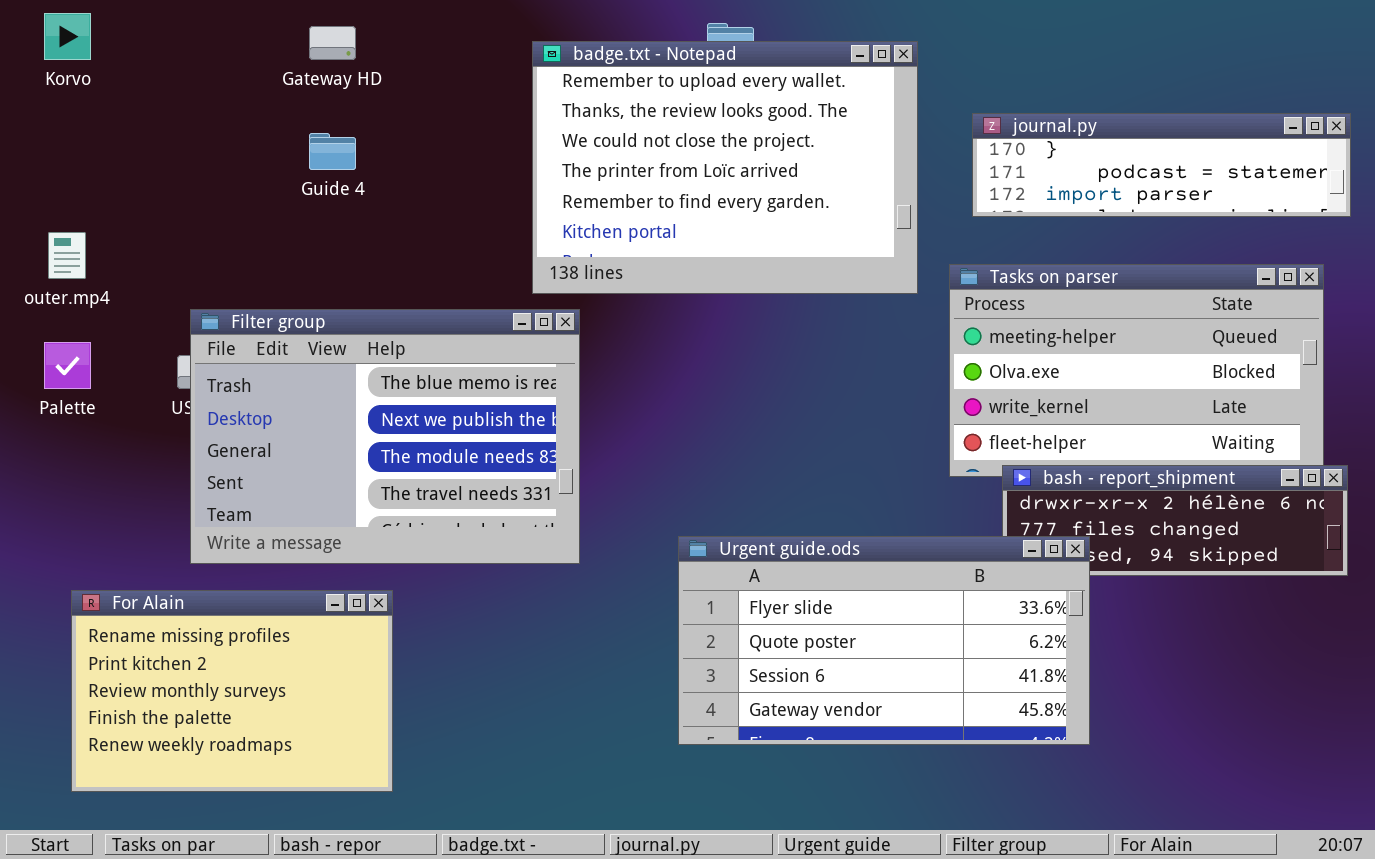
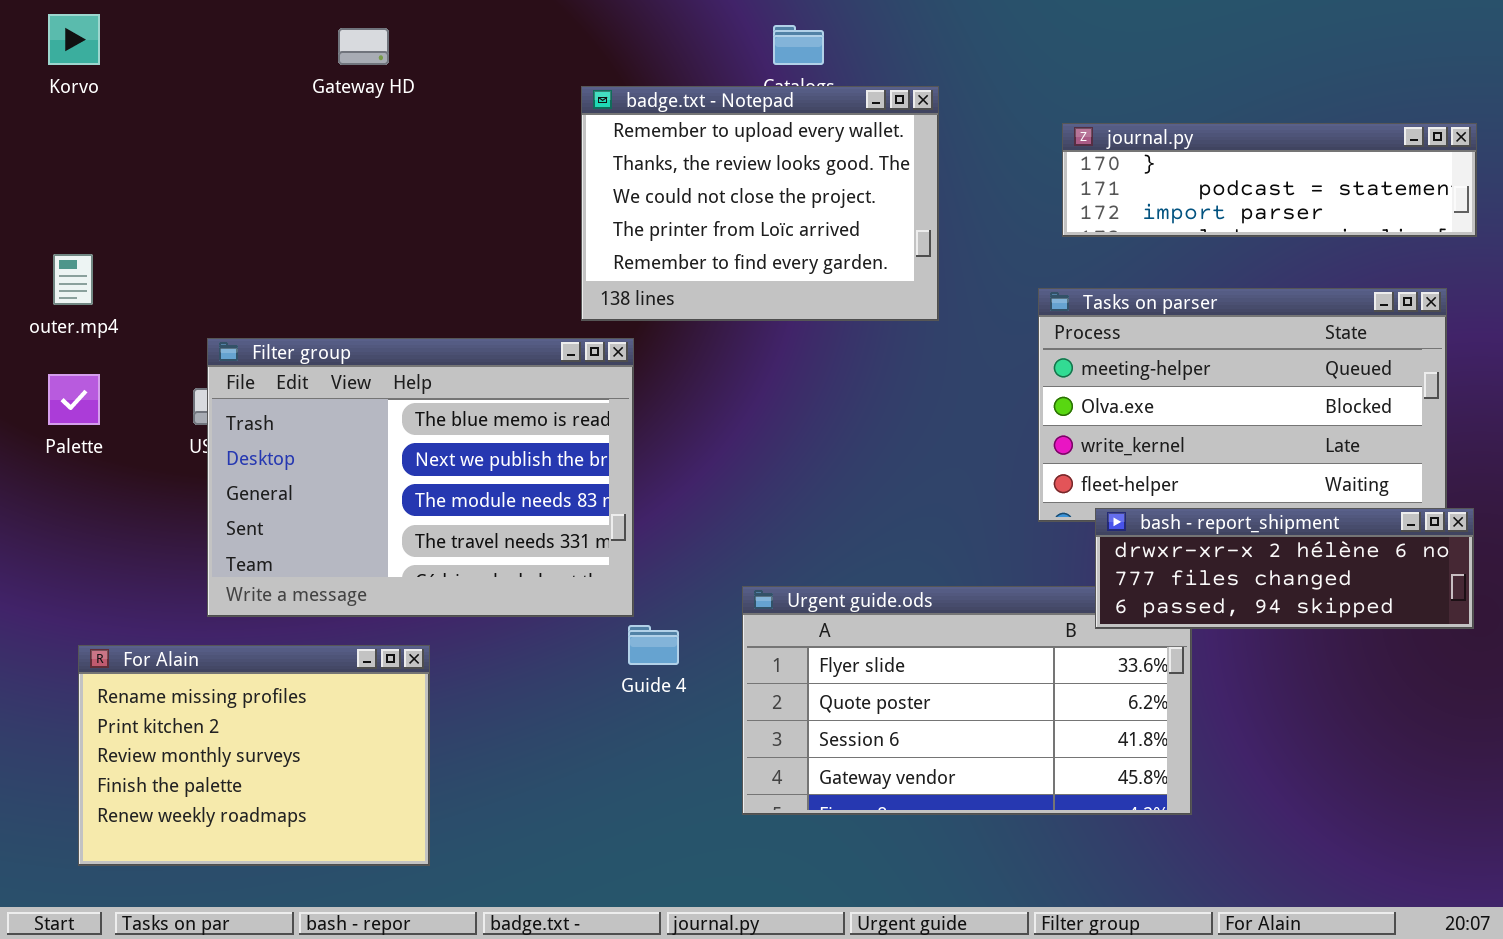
badge.txt - Notepad: [532,41,918,294] -> [581,86,939,321], resized
Guide 4: [309,133,356,170] -> [628,625,679,665], moved
bash - report_shipment: [1002,465,1348,576] -> [1095,508,1474,629], raised

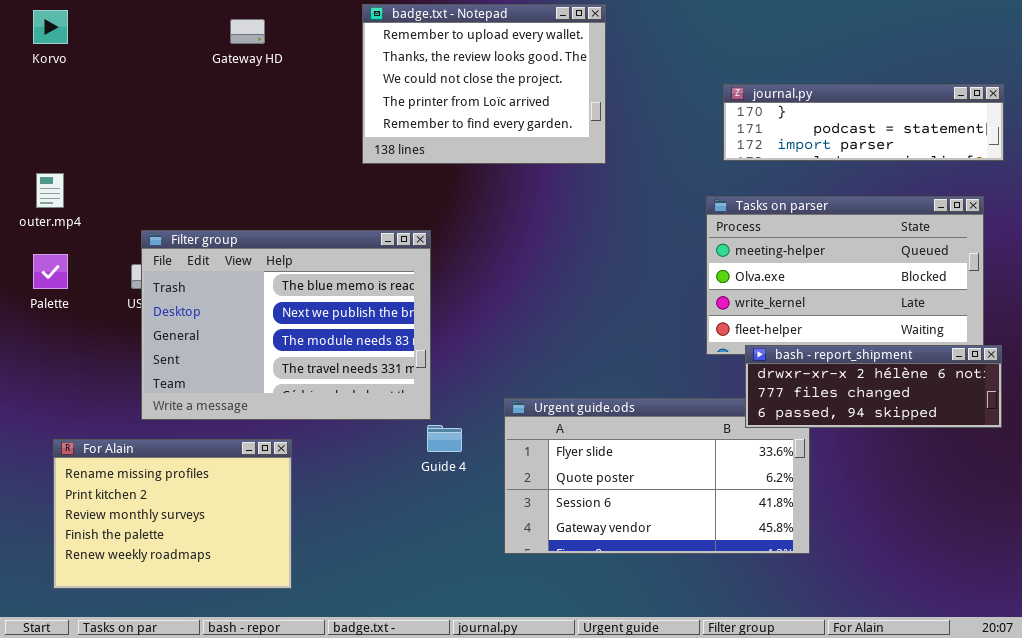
badge.txt - Notepad: [581,86,939,321] -> [362,4,606,164], moved

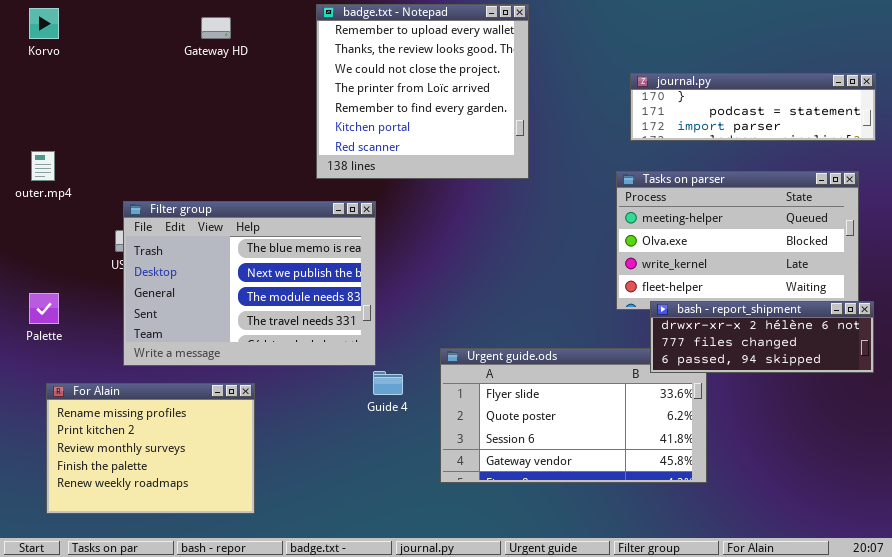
badge.txt - Notepad: [362,4,606,164] -> [316,4,529,179], resized
Palette: [33,254,68,289] -> [29,293,59,324], moved

